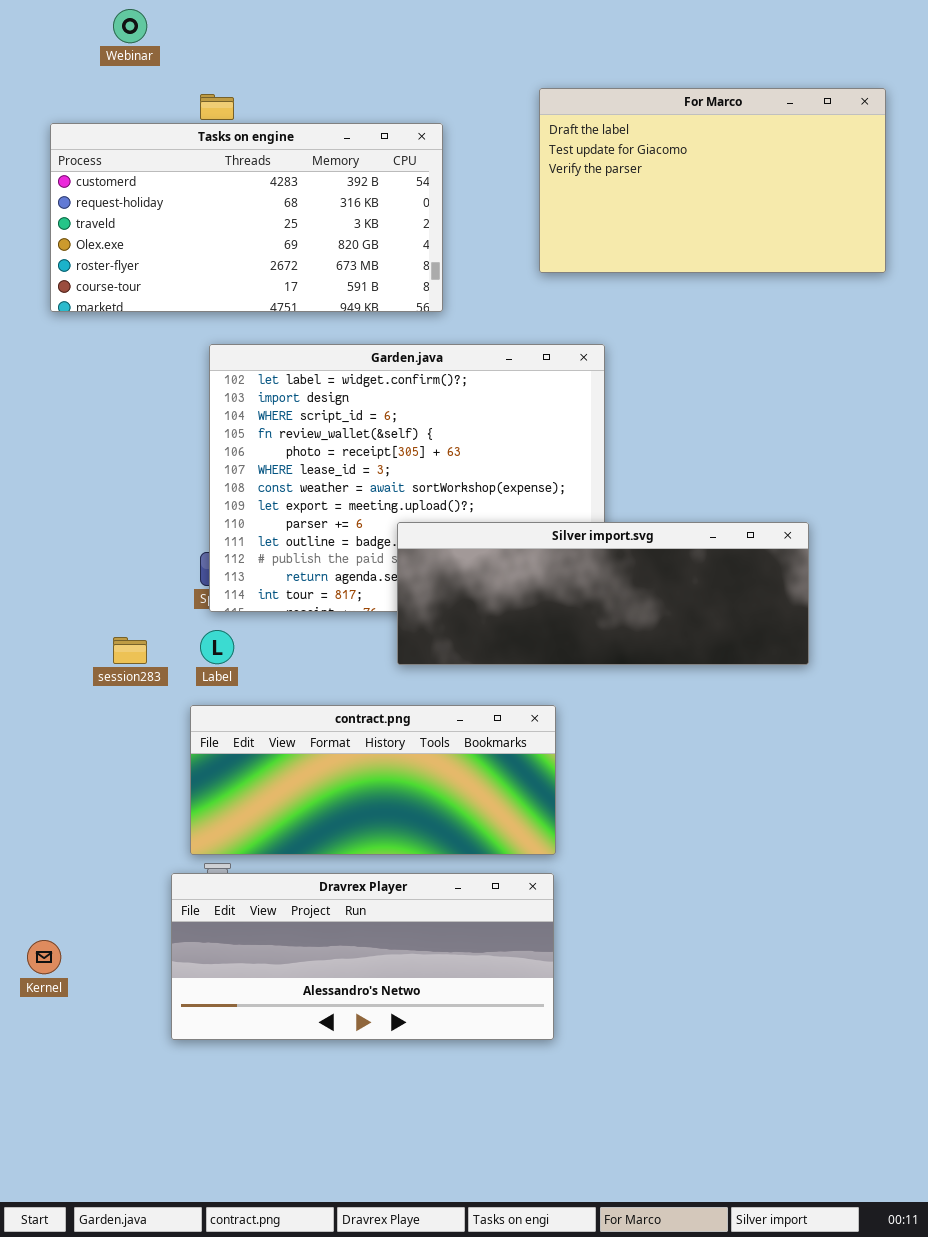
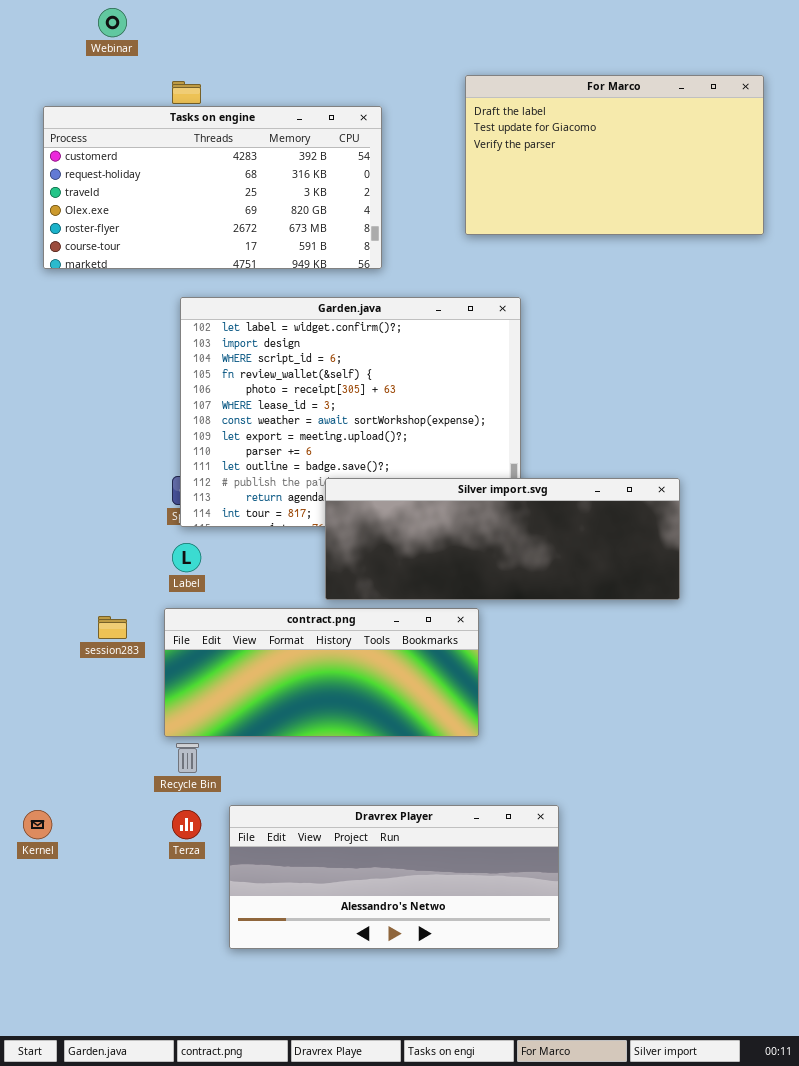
Silver import.svg: [397,522,809,665] -> [325,478,680,600], moved
session283: [113,637,147,664] -> [98,616,127,639], moved
Dravrex Player: [171,873,554,1040] -> [229,805,559,949], moved

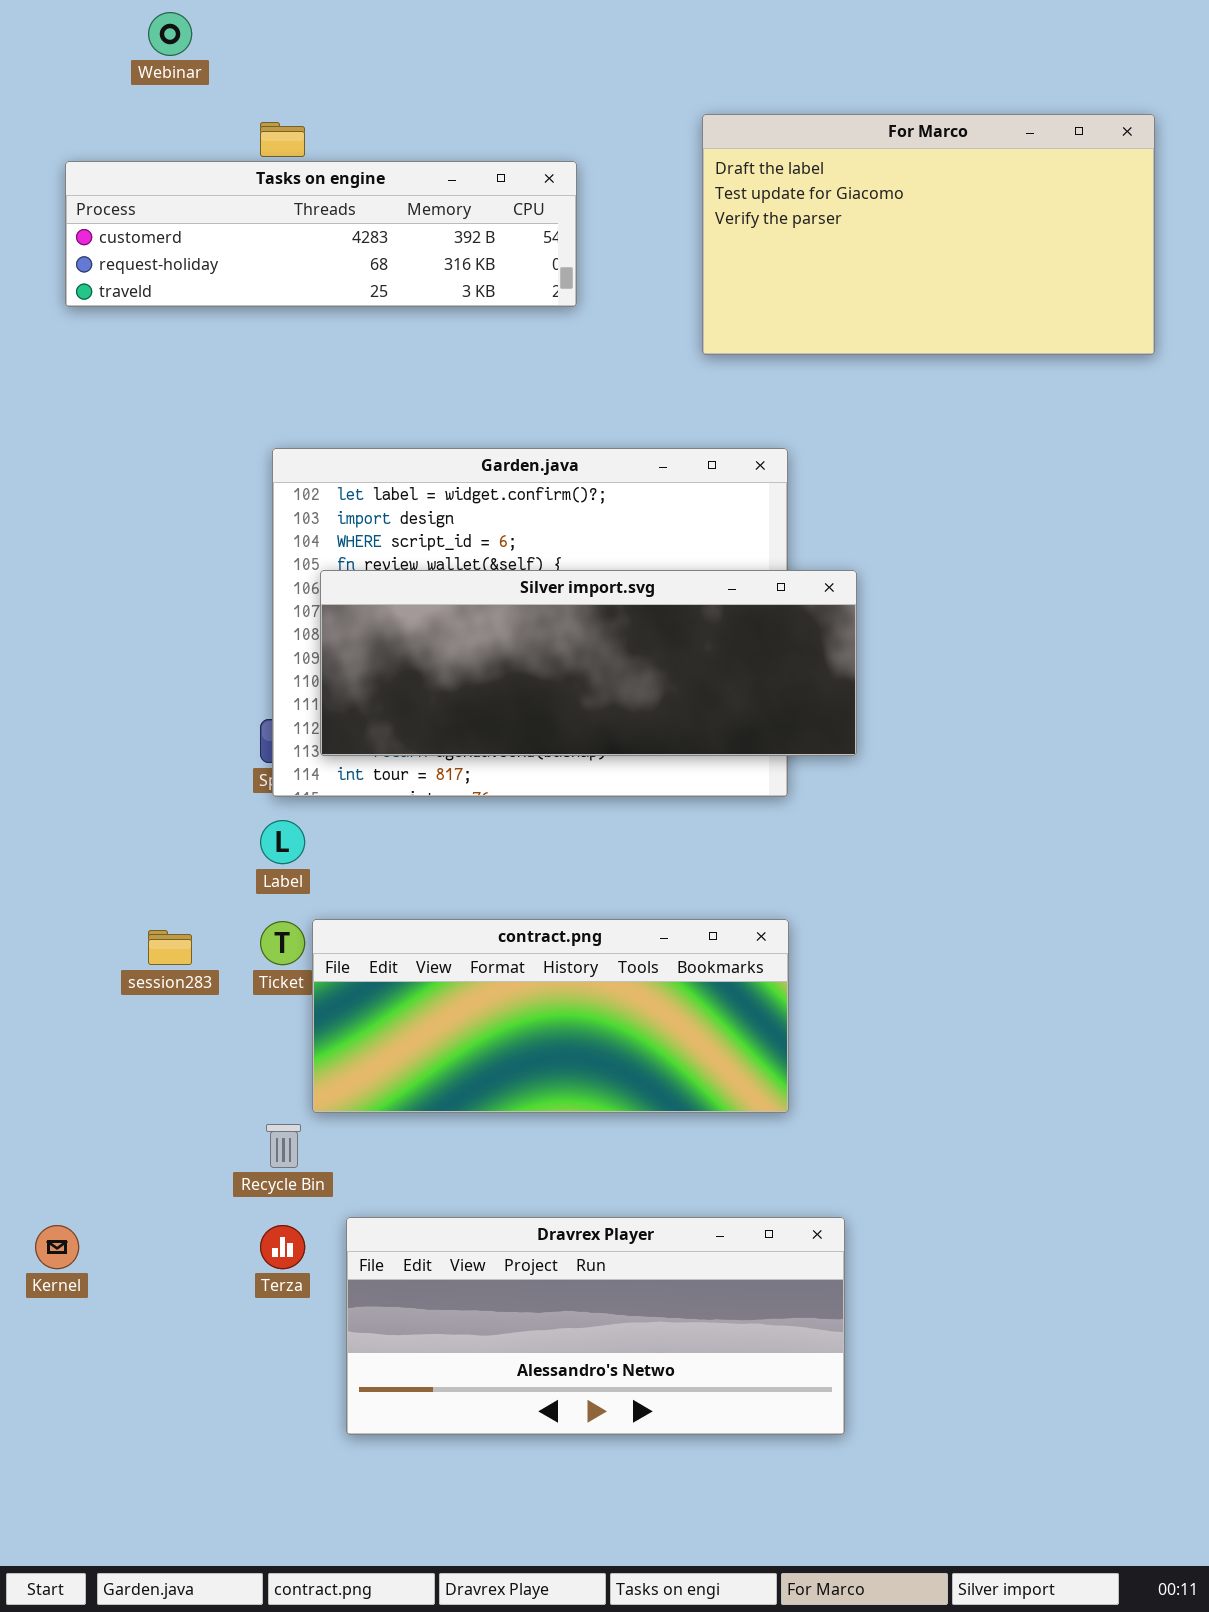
Tasks on engine: [43,106,382,269] -> [65,161,577,307], resized
Silver import.svg: [325,478,680,600] -> [320,570,857,756], moved
contract.png: [164,608,479,737] -> [312,919,789,1113], moved

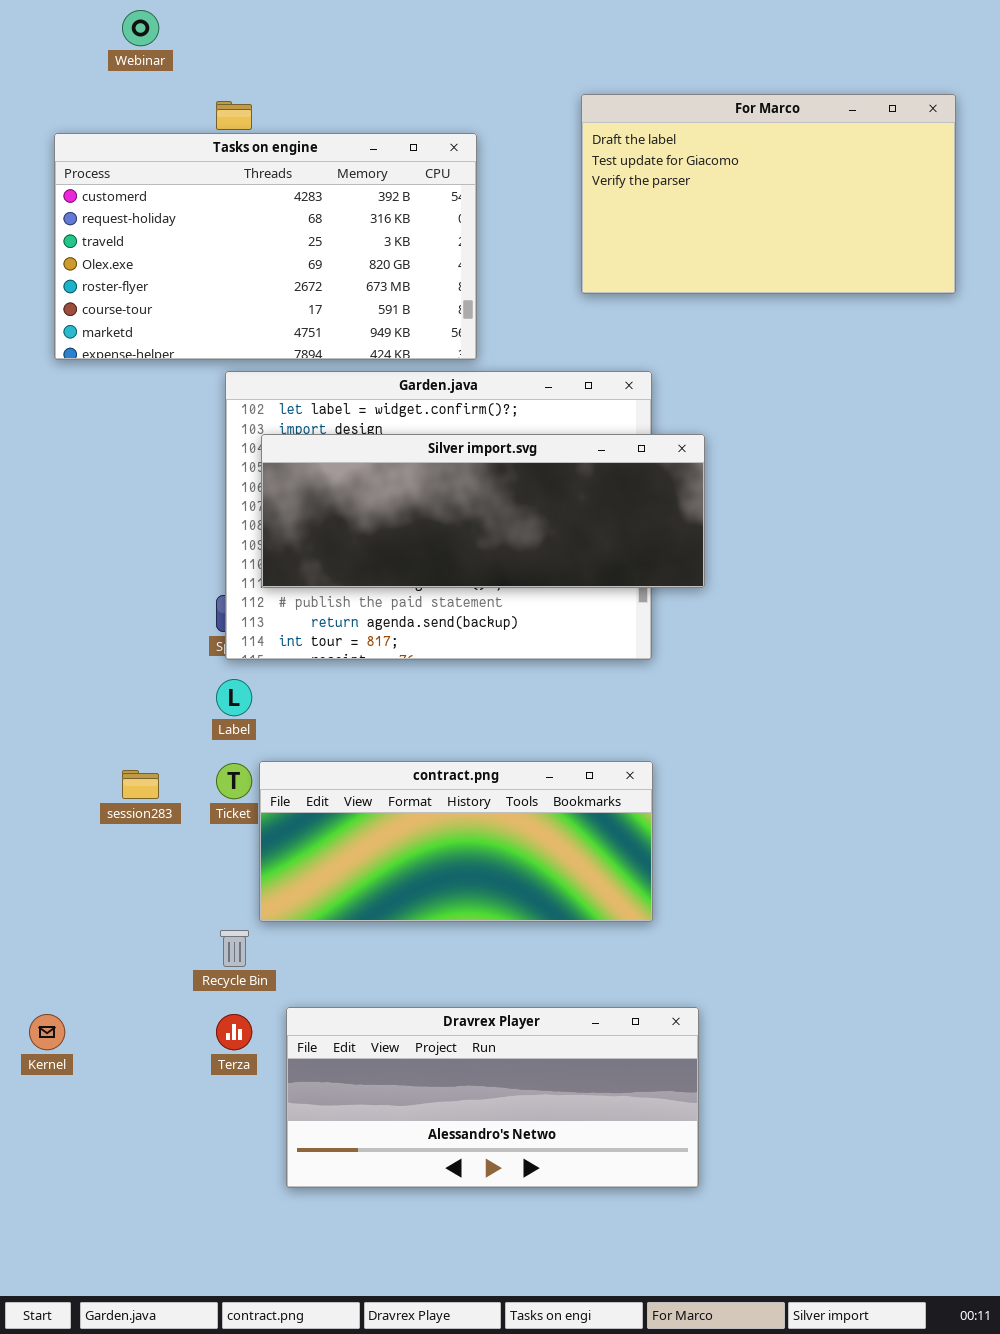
Tasks on engine: [65,161,577,307] -> [54,133,477,360], resized
Silver import.svg: [320,570,857,756] -> [261,434,705,588], moved

